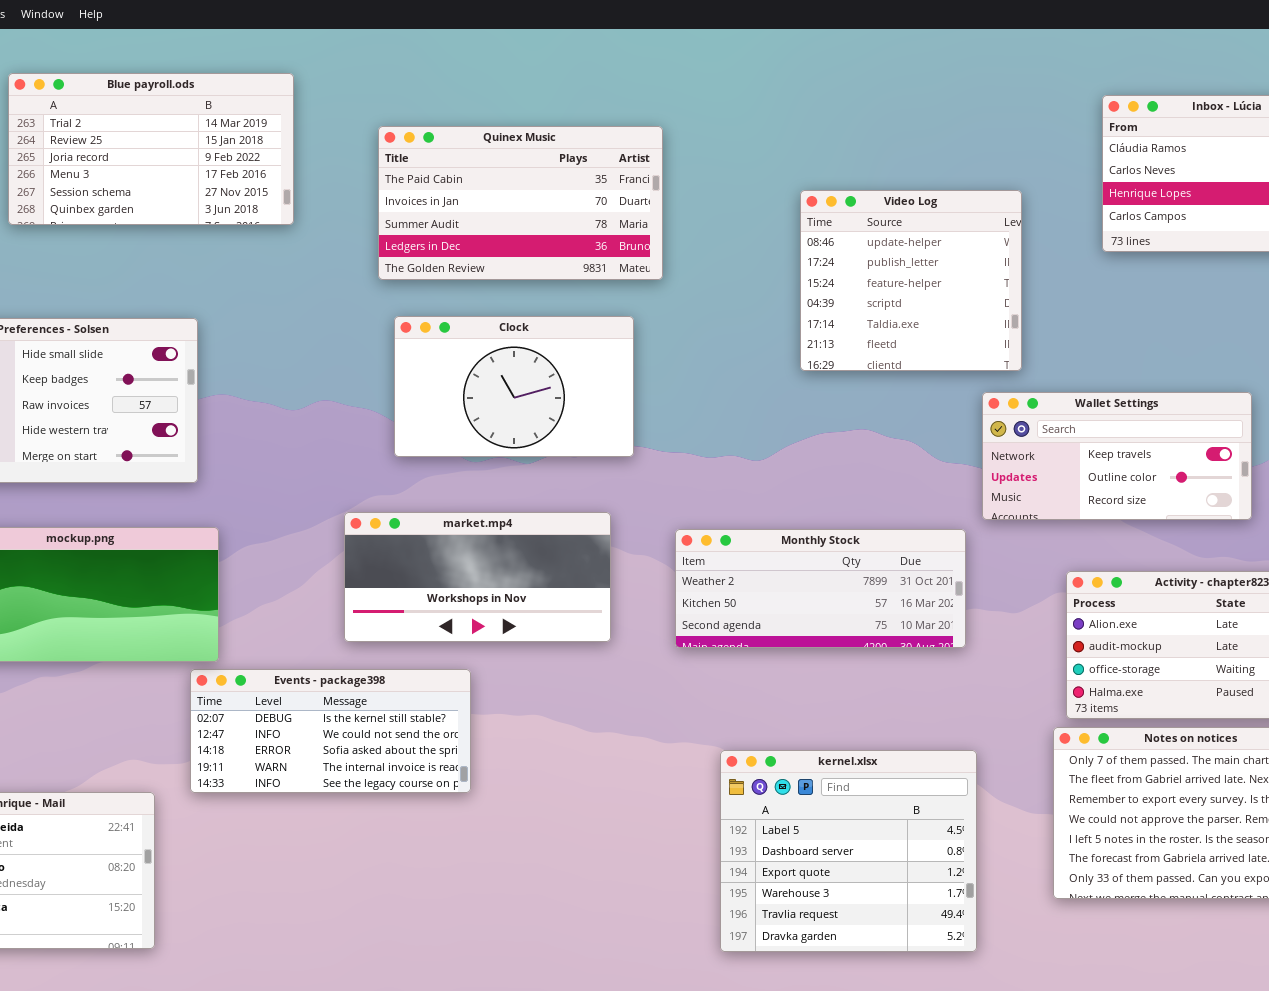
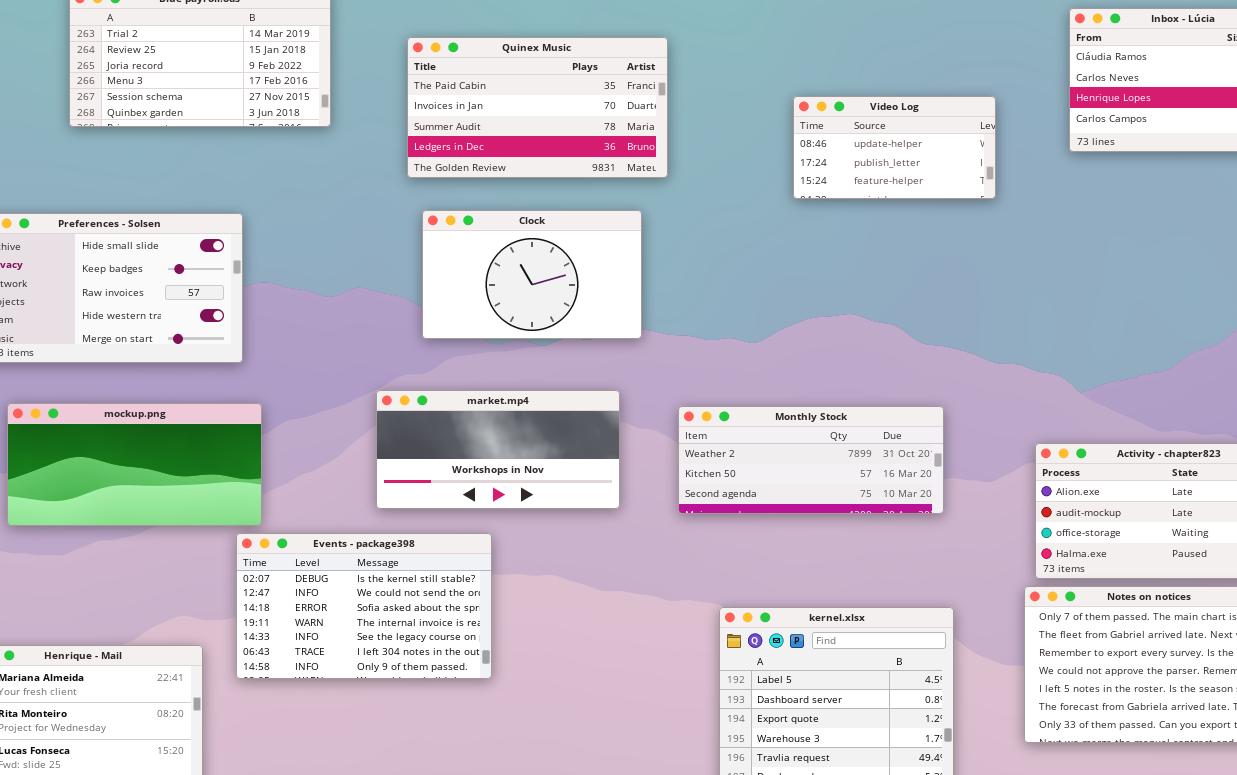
Video Log: [800,190,1022,371] -> [793,96,996,199], resized
Wallet Settings: [982,392,1252,520] -> none, closed
Events - package398: [190,669,471,793] -> [236,533,492,679], resized

